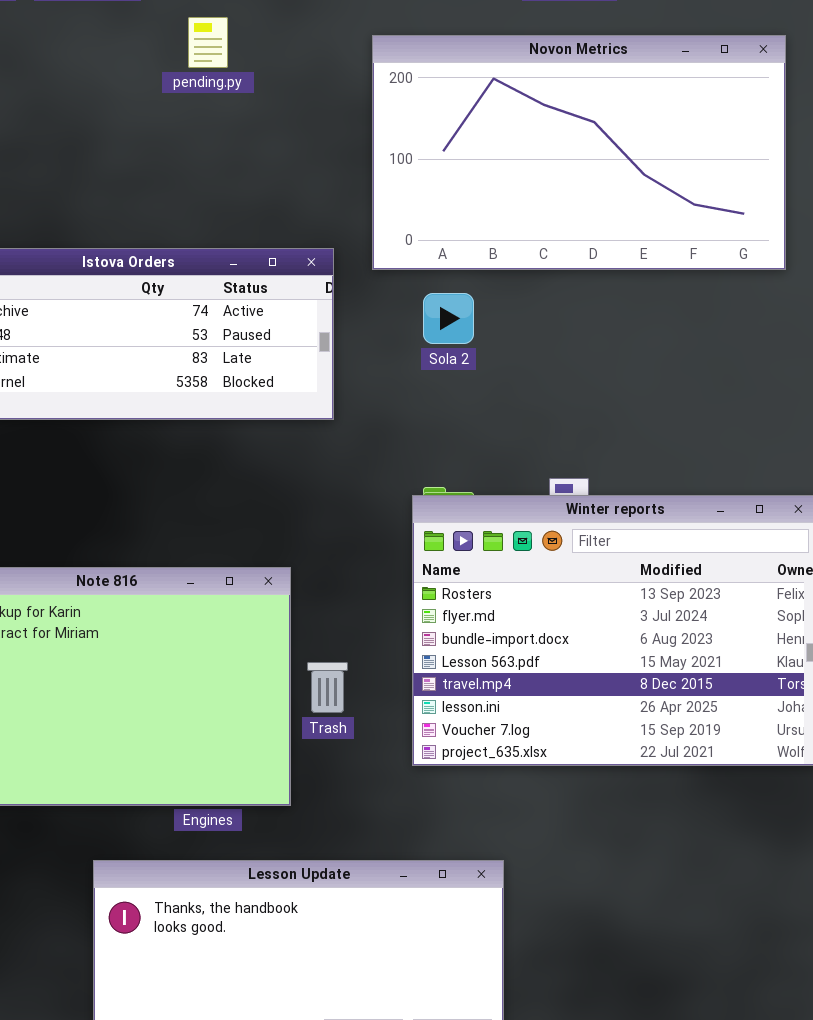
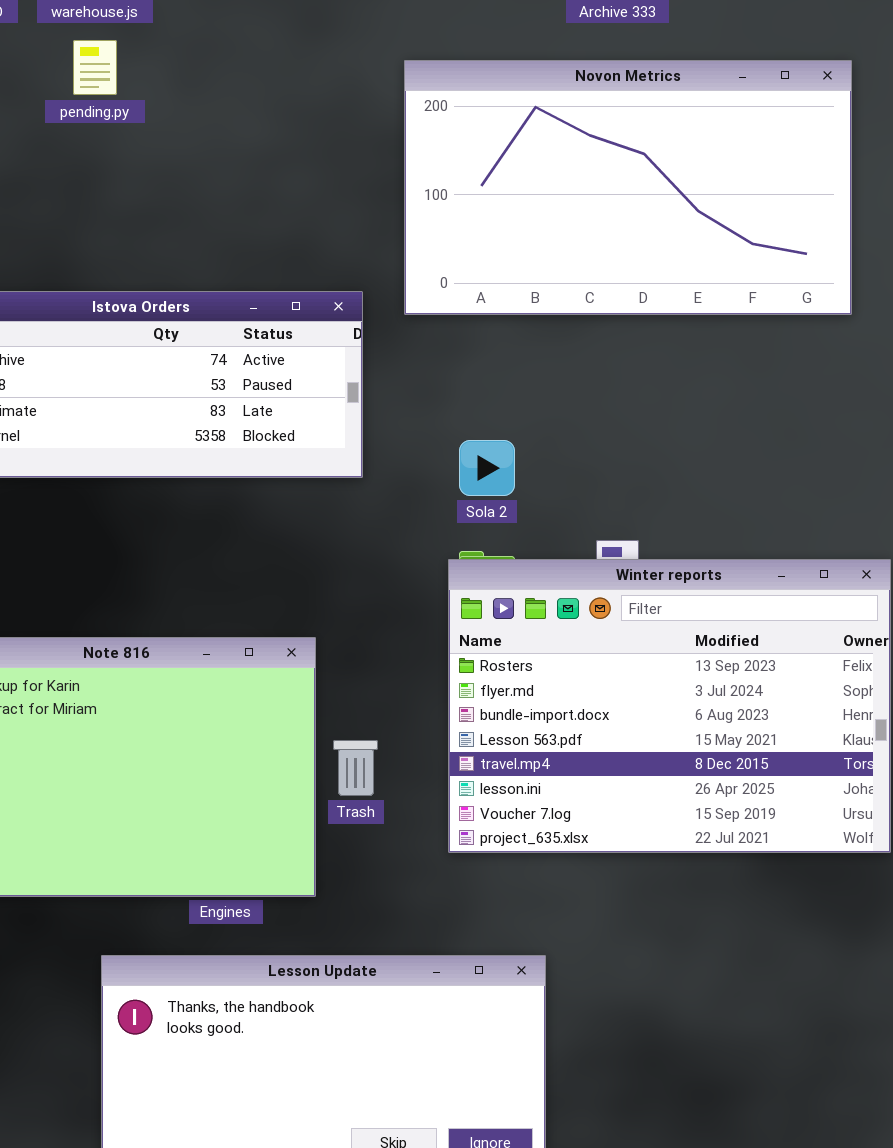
pending.py: [188,17,228,68] -> [73,40,117,95], moved
Sola 2: [423,293,474,344] -> [459,440,515,496], moved

